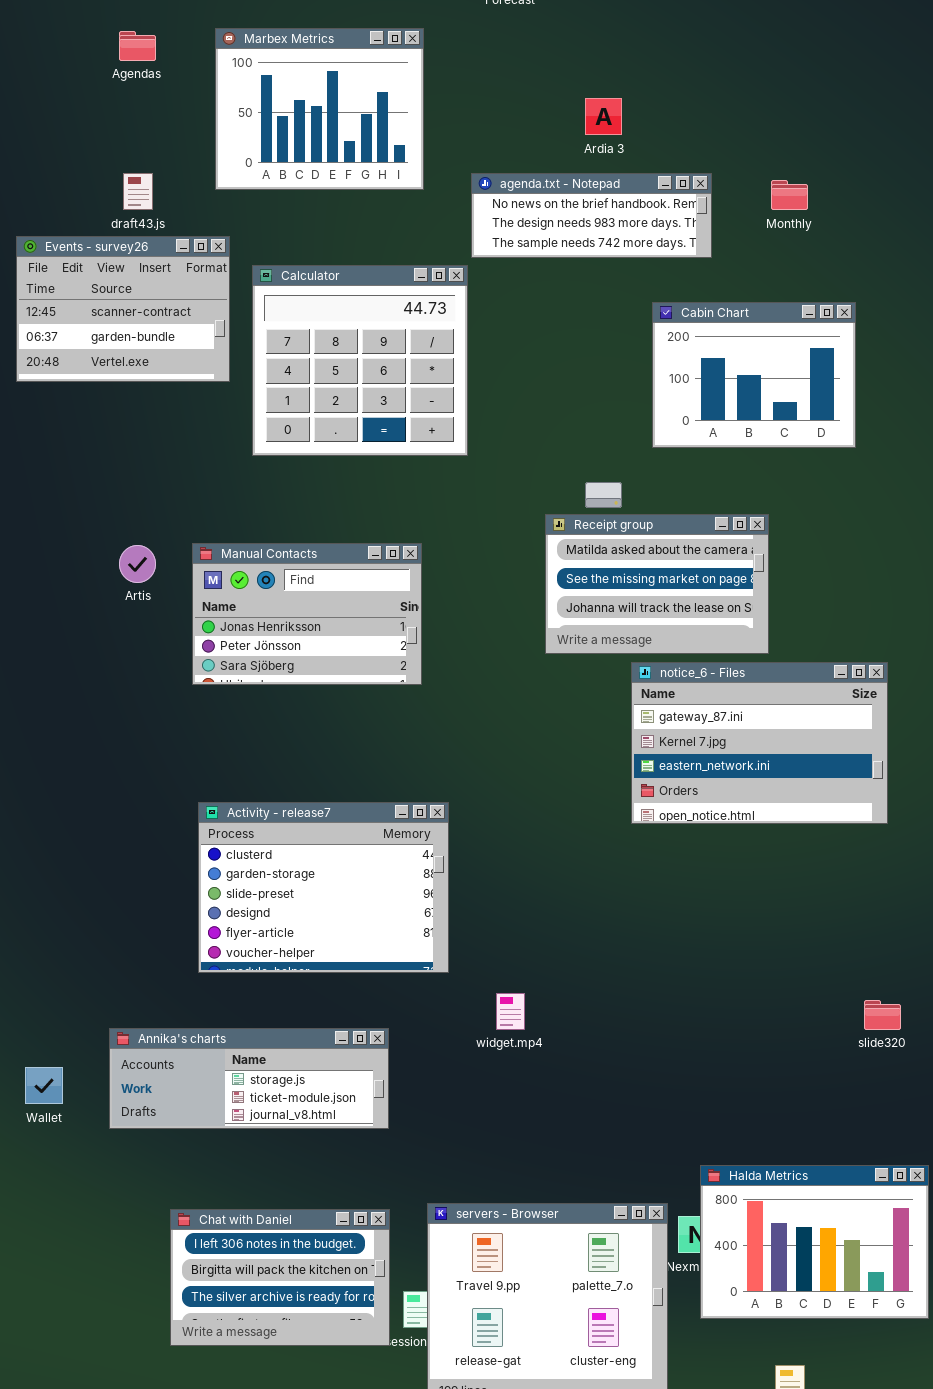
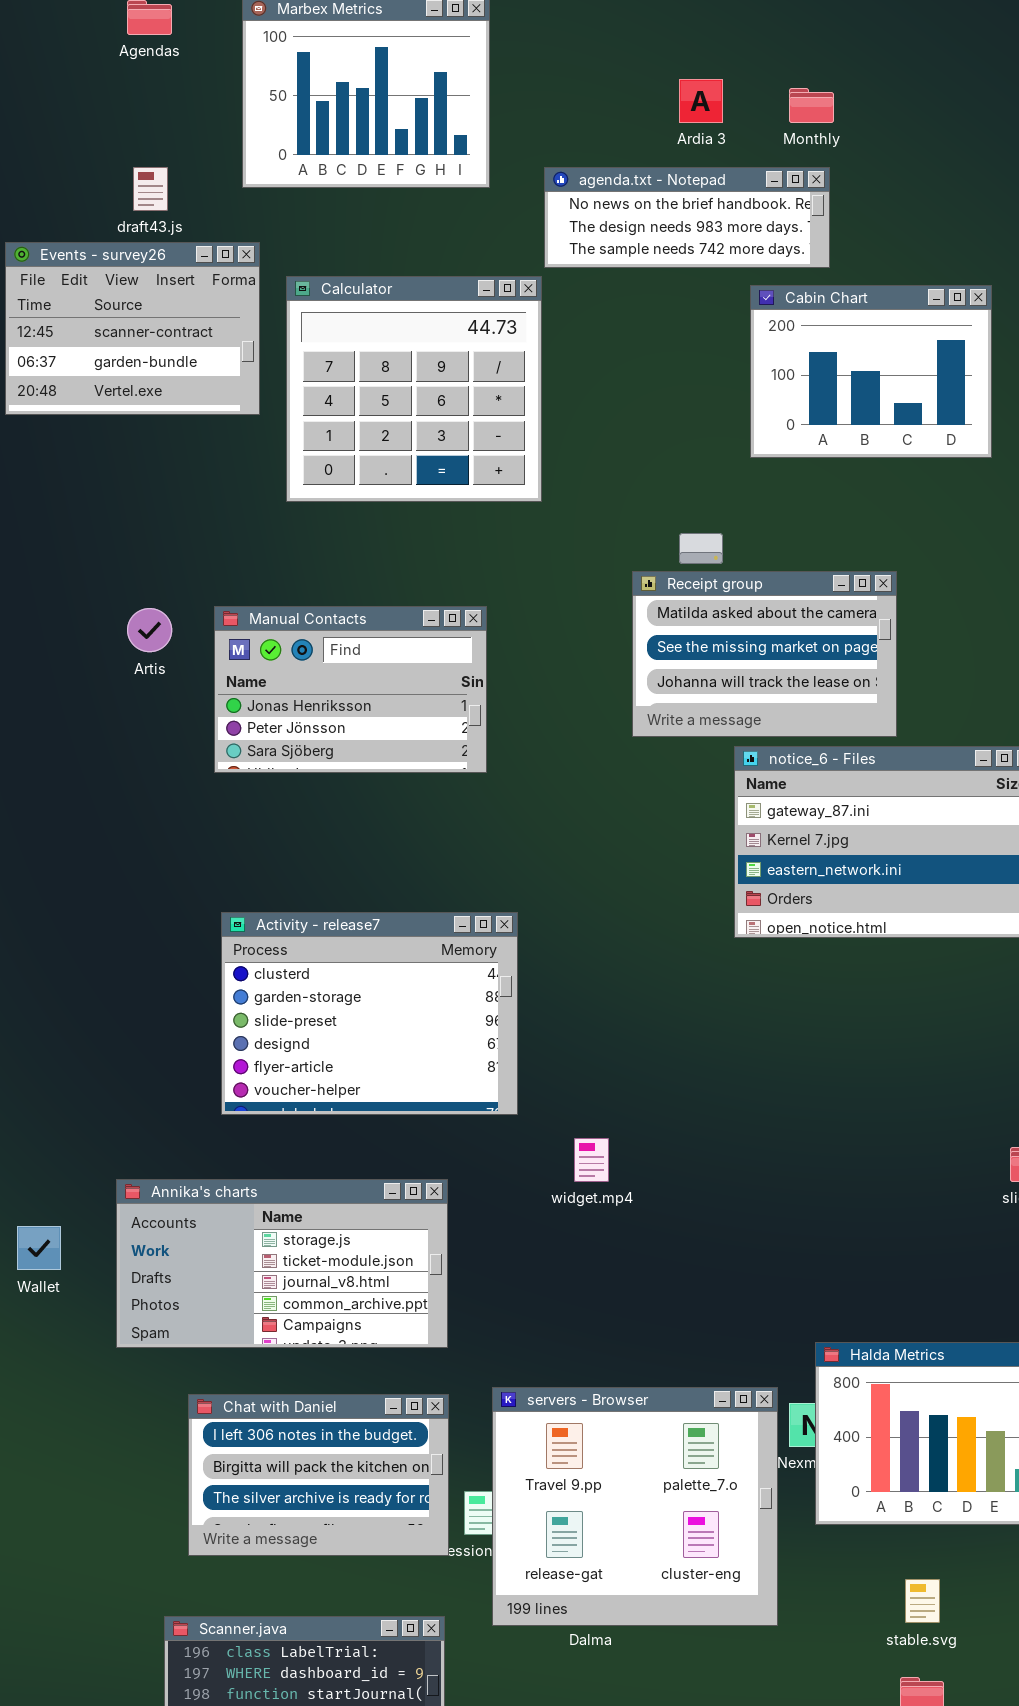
Monthly: [771,180,808,210] -> [789,88,834,123], moved
Cabin Chart: [652,302,856,448] -> [750,285,992,458], moved
Annika's charts: [109,1028,389,1129] -> [116,1179,448,1348], resized

